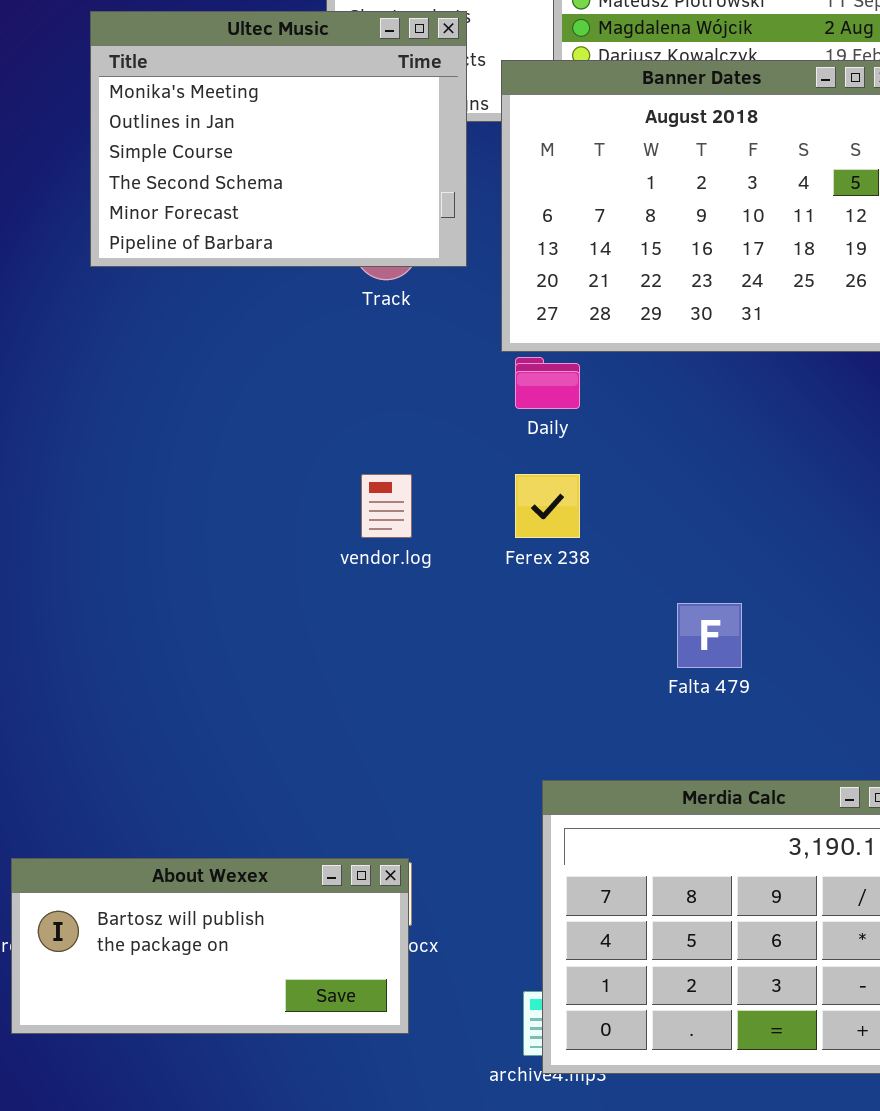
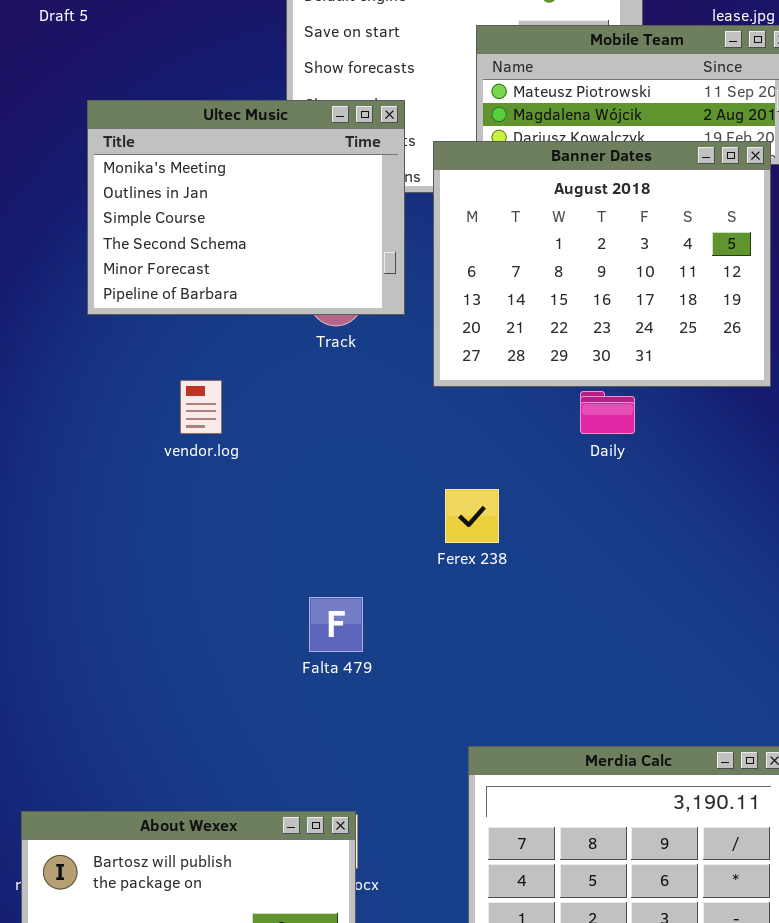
Daily: [515,357,580,409] -> [580,391,635,434], moved
vendor.log: [361,474,412,538] -> [180,380,222,434], moved
Falta 479: [677,603,742,668] -> [309,597,363,652], moved

